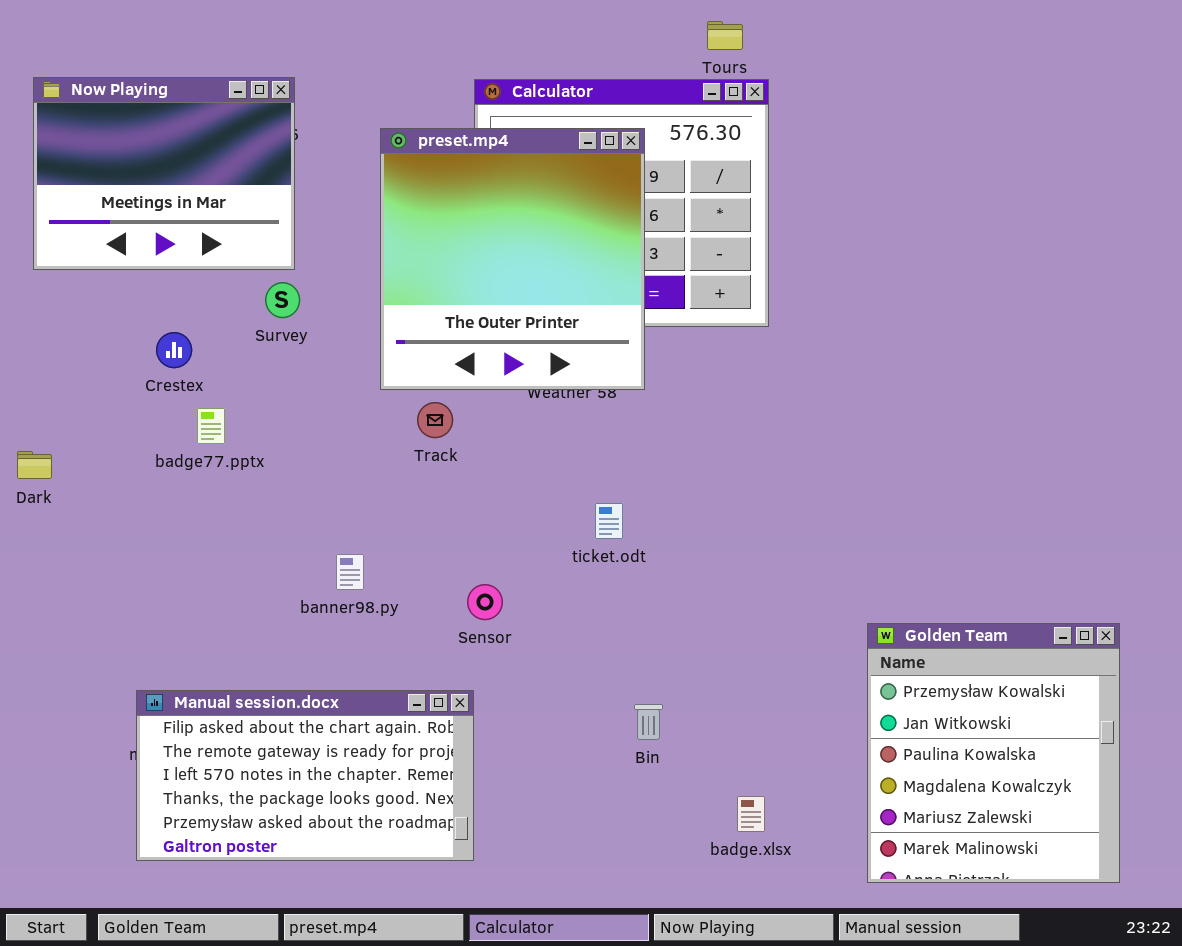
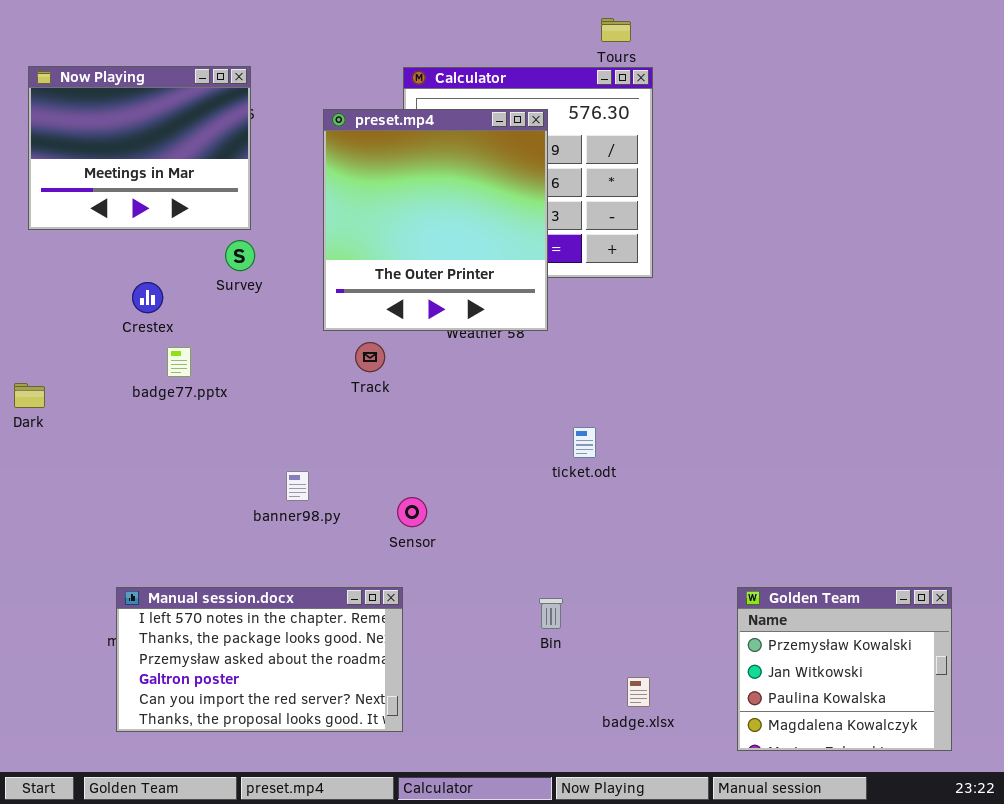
ticket.odt: [595,503,623,539] -> [573,427,596,458], moved
Golden Team: [867,623,1120,883] -> [737,587,952,751], resized
Manual session.docx: [136,690,474,861] -> [116,587,403,732], scrolled down 2 rows

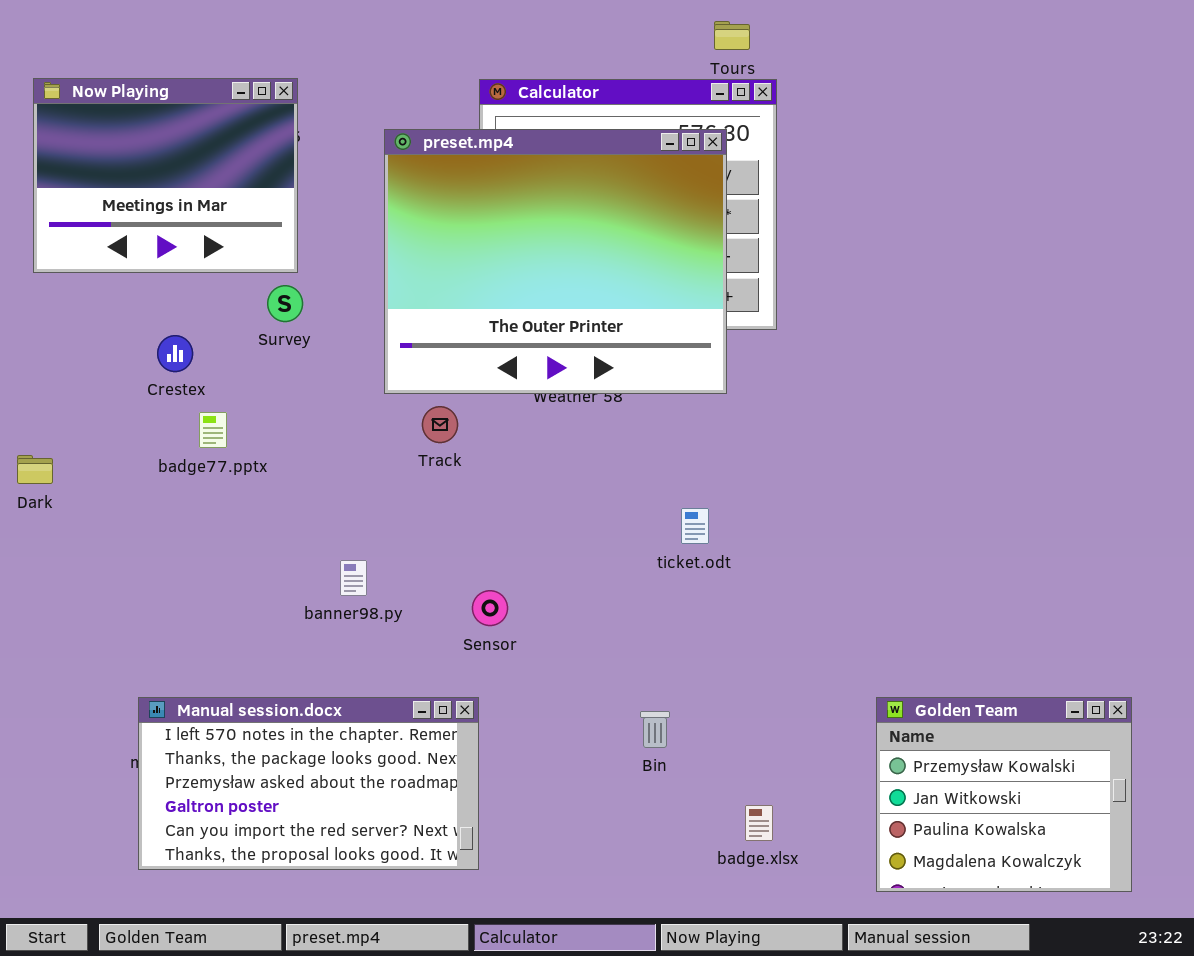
preset.mp4: [323,109,548,331] -> [384,129,727,394], resized

